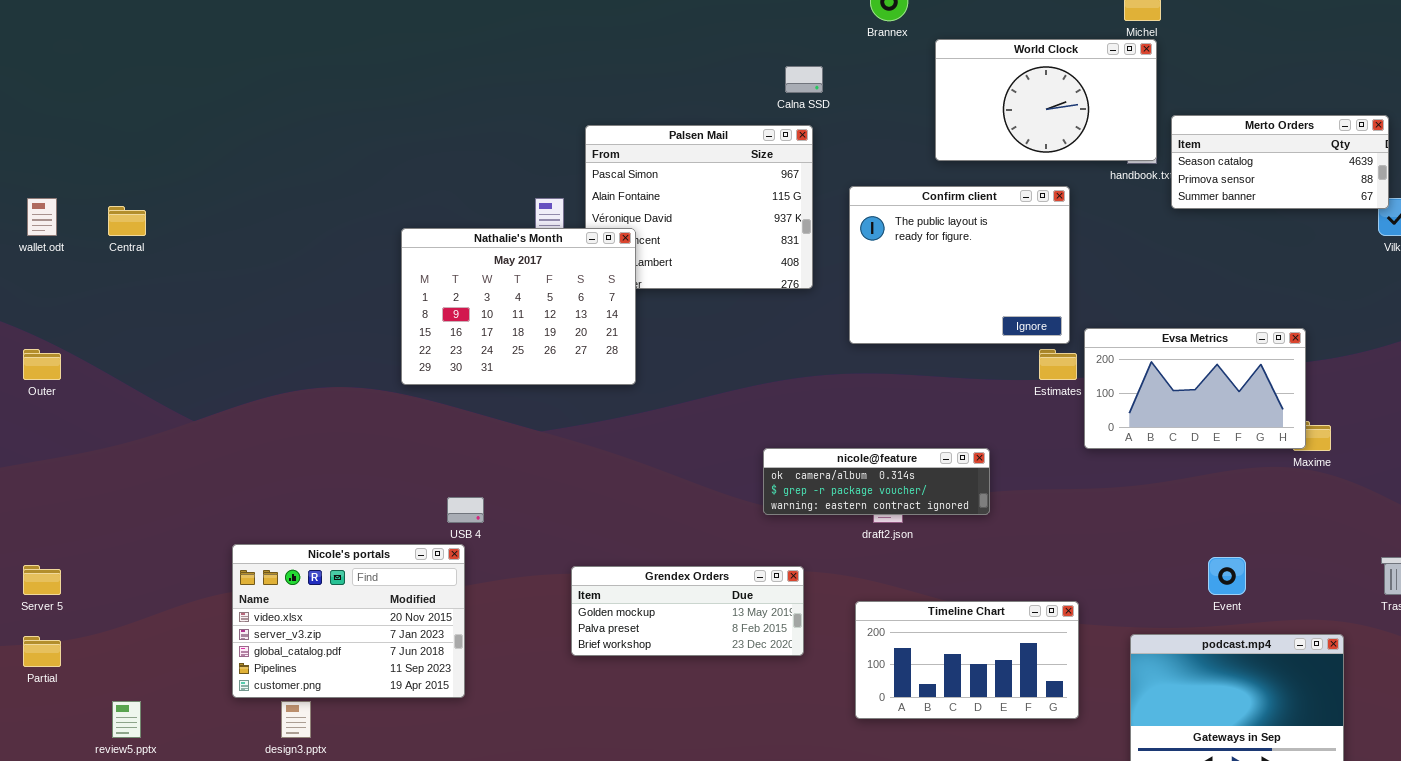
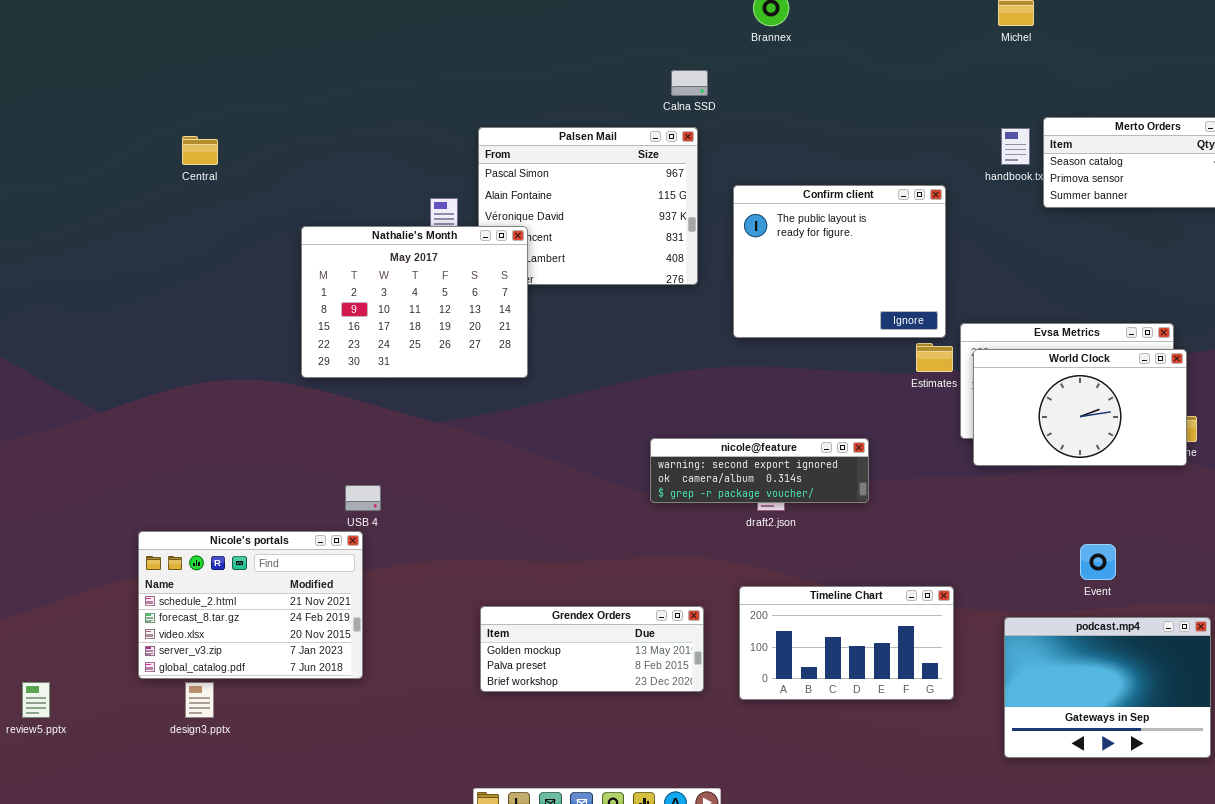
World Clock: [935,39,1157,161] -> [973,349,1187,466], moved
Central: [108,206,146,236] -> [182,136,218,165], moved
nicole@feature: [763,448,990,515] -> [650,438,869,503], scrolled up 1 row
Nicole's portals: [232,544,465,698] -> [138,531,363,679], scrolled up 2 rows
Grendex Orders: [571,566,804,656] -> [480,606,704,692], moved

